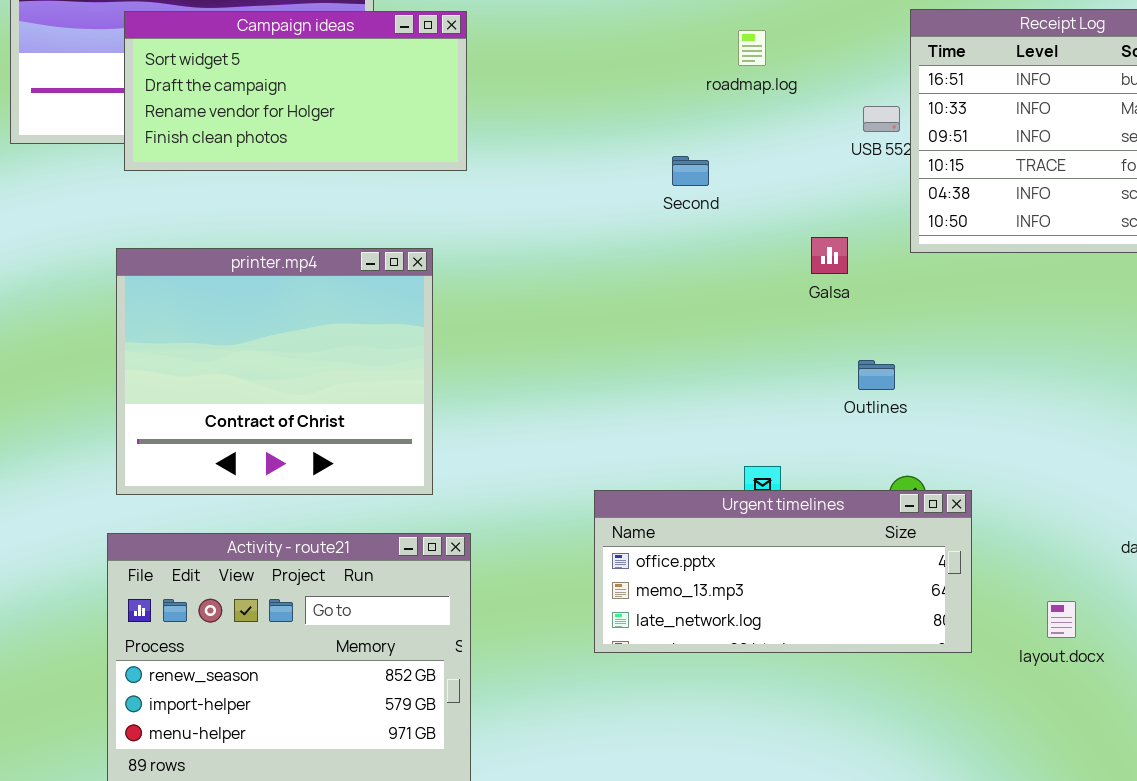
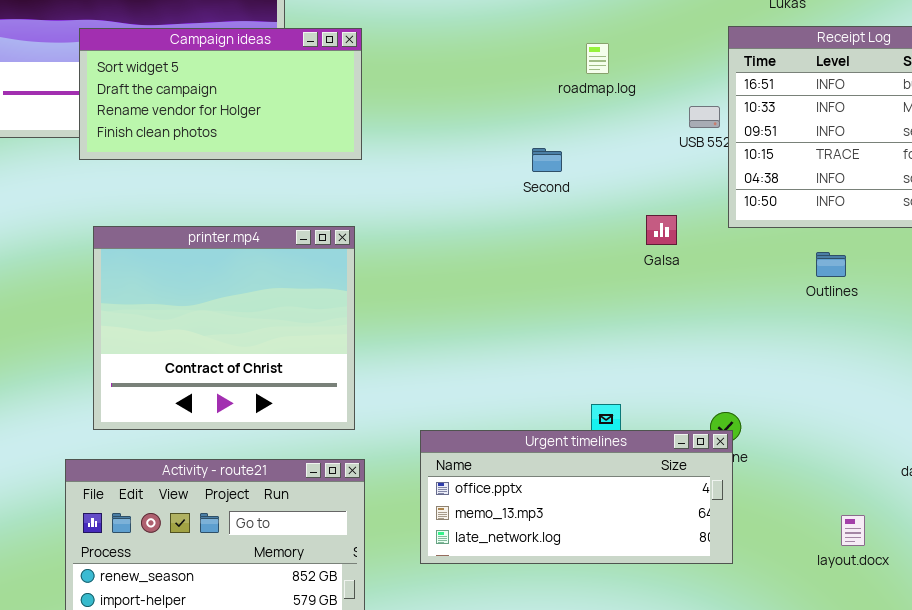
printer.mp4: [116,248,433,495] -> [93,226,355,430], moved
Outlines: [858,360,895,390] -> [816,252,846,277], moved
Urgent timelines: [594,490,972,653] -> [420,430,733,564], moved

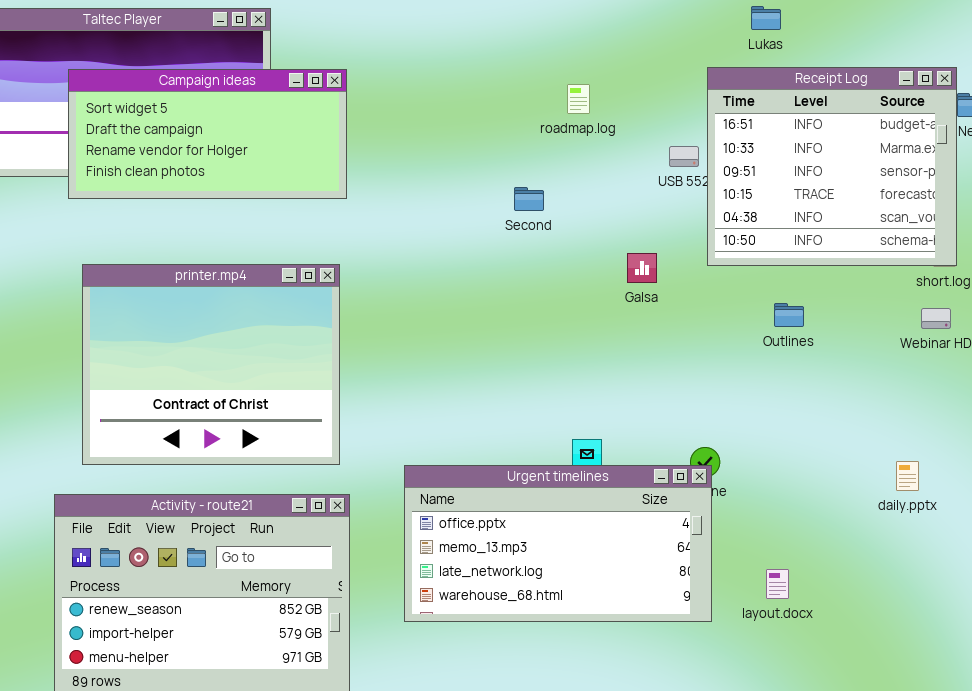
Outlines: [816,252,846,277] -> [774,303,804,327], moved
Urgent timelines: [420,430,733,564] -> [404,465,712,622], resized
layout.docx: [841,515,865,546] -> [766,569,789,599], moved

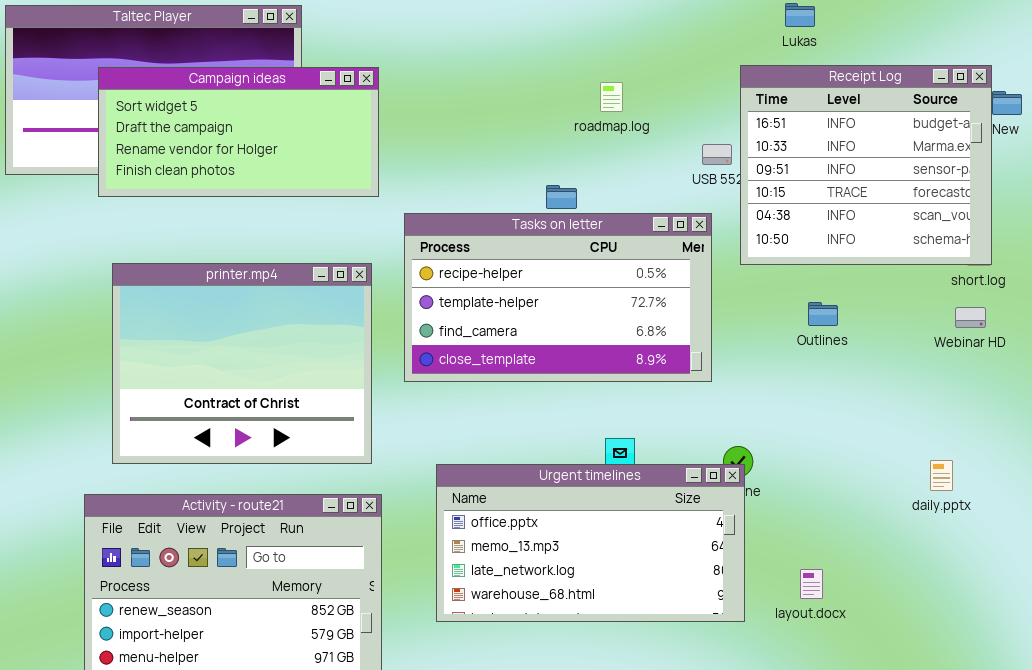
Tasks on letter: none -> [404,213,712,382], opened

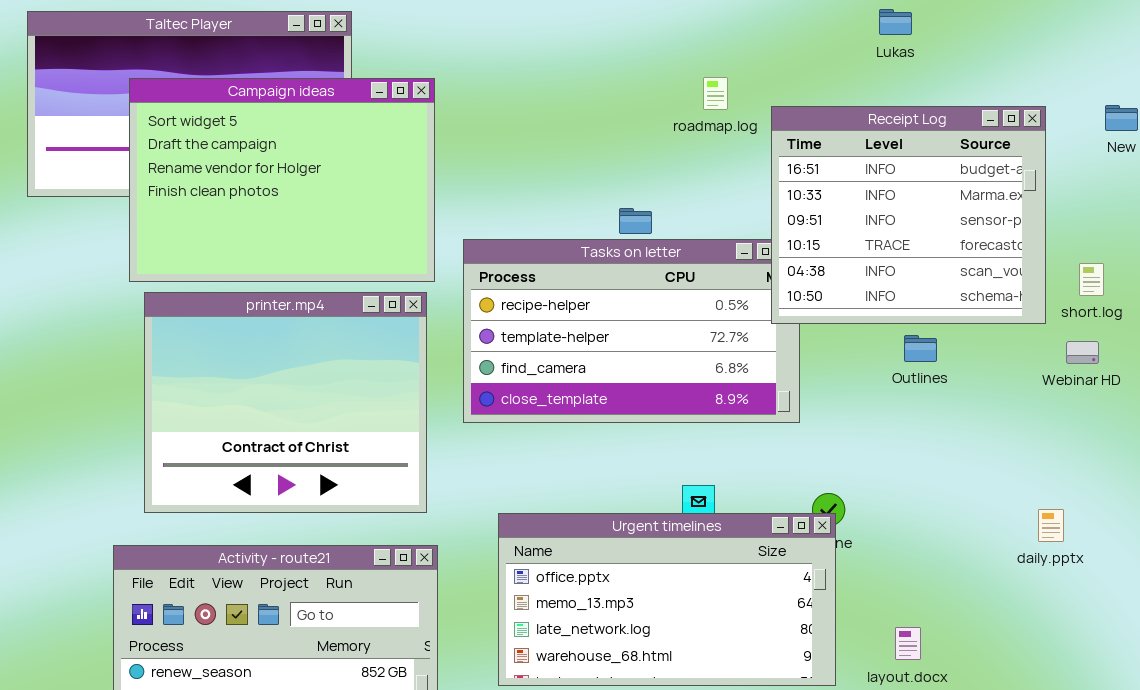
Receipt Log: [740,65,992,265] -> [771,106,1046,324], moved
Campaign ideas: [98,67,379,197] -> [129,78,435,282], resized
roadmap.log: [600,82,623,112] -> [703,77,728,110], moved

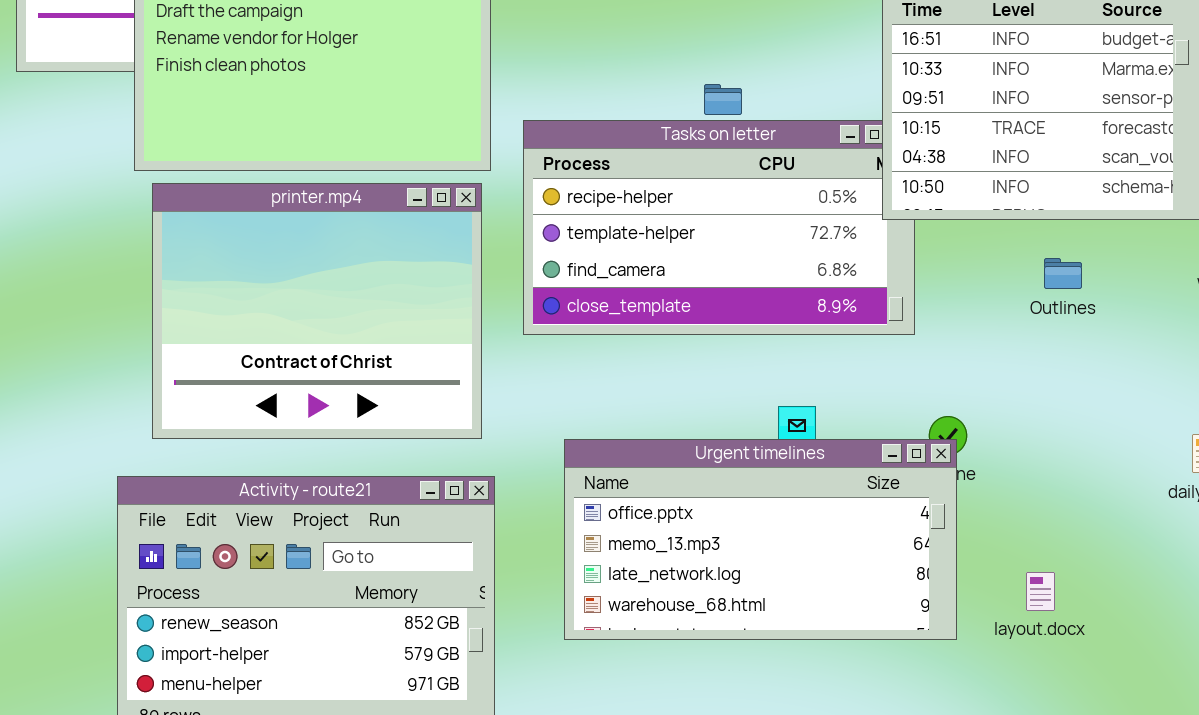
Outlines: [904,335,937,362] -> [1044,258,1082,289], moved

